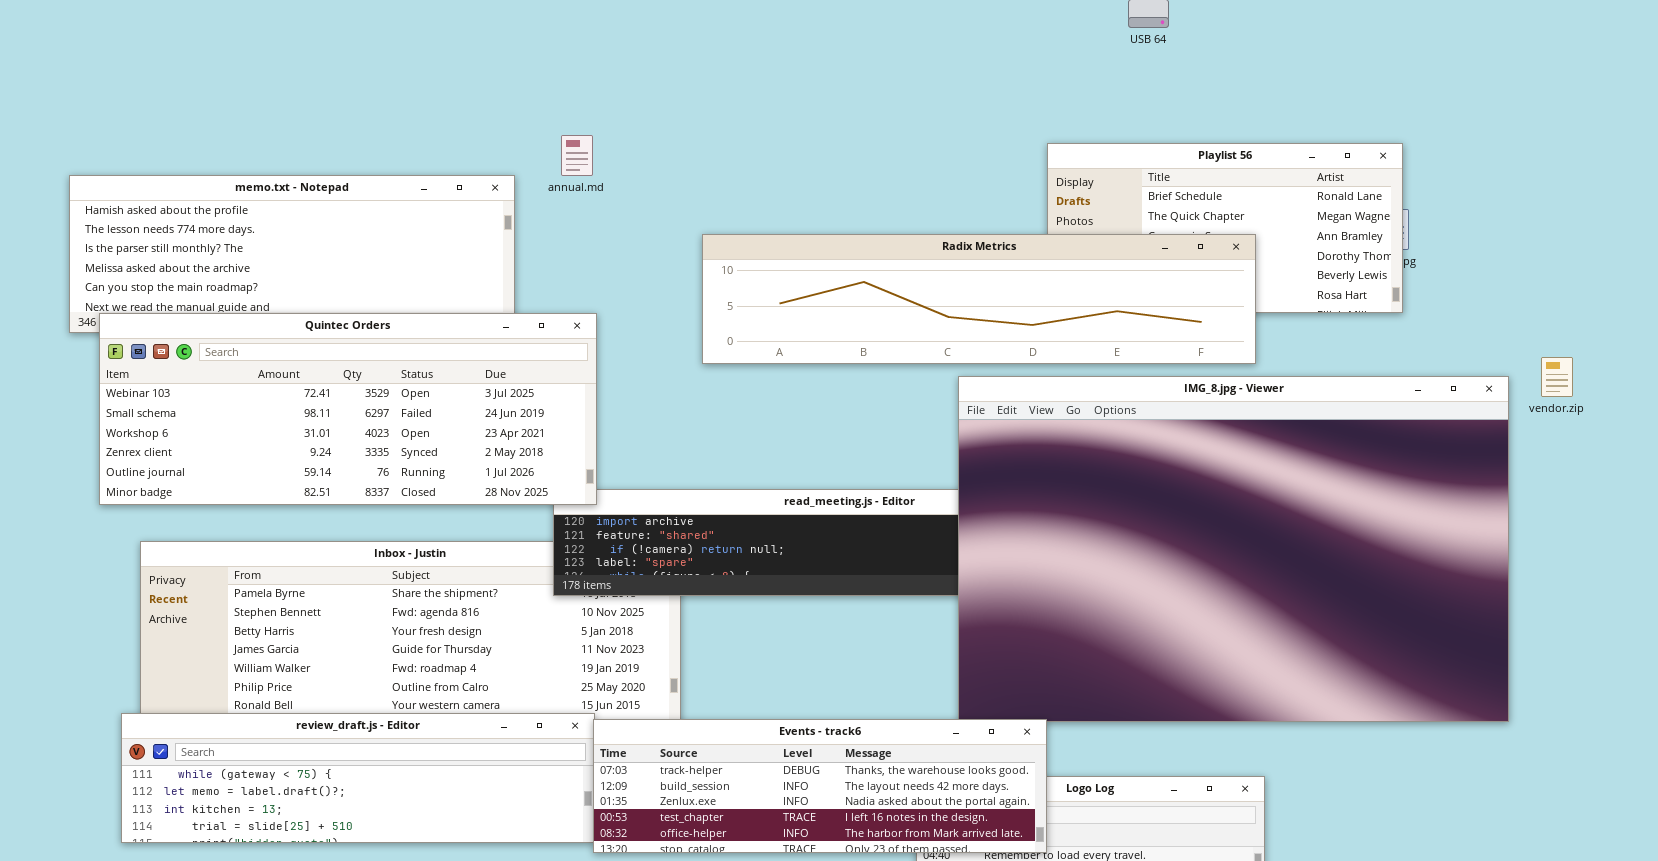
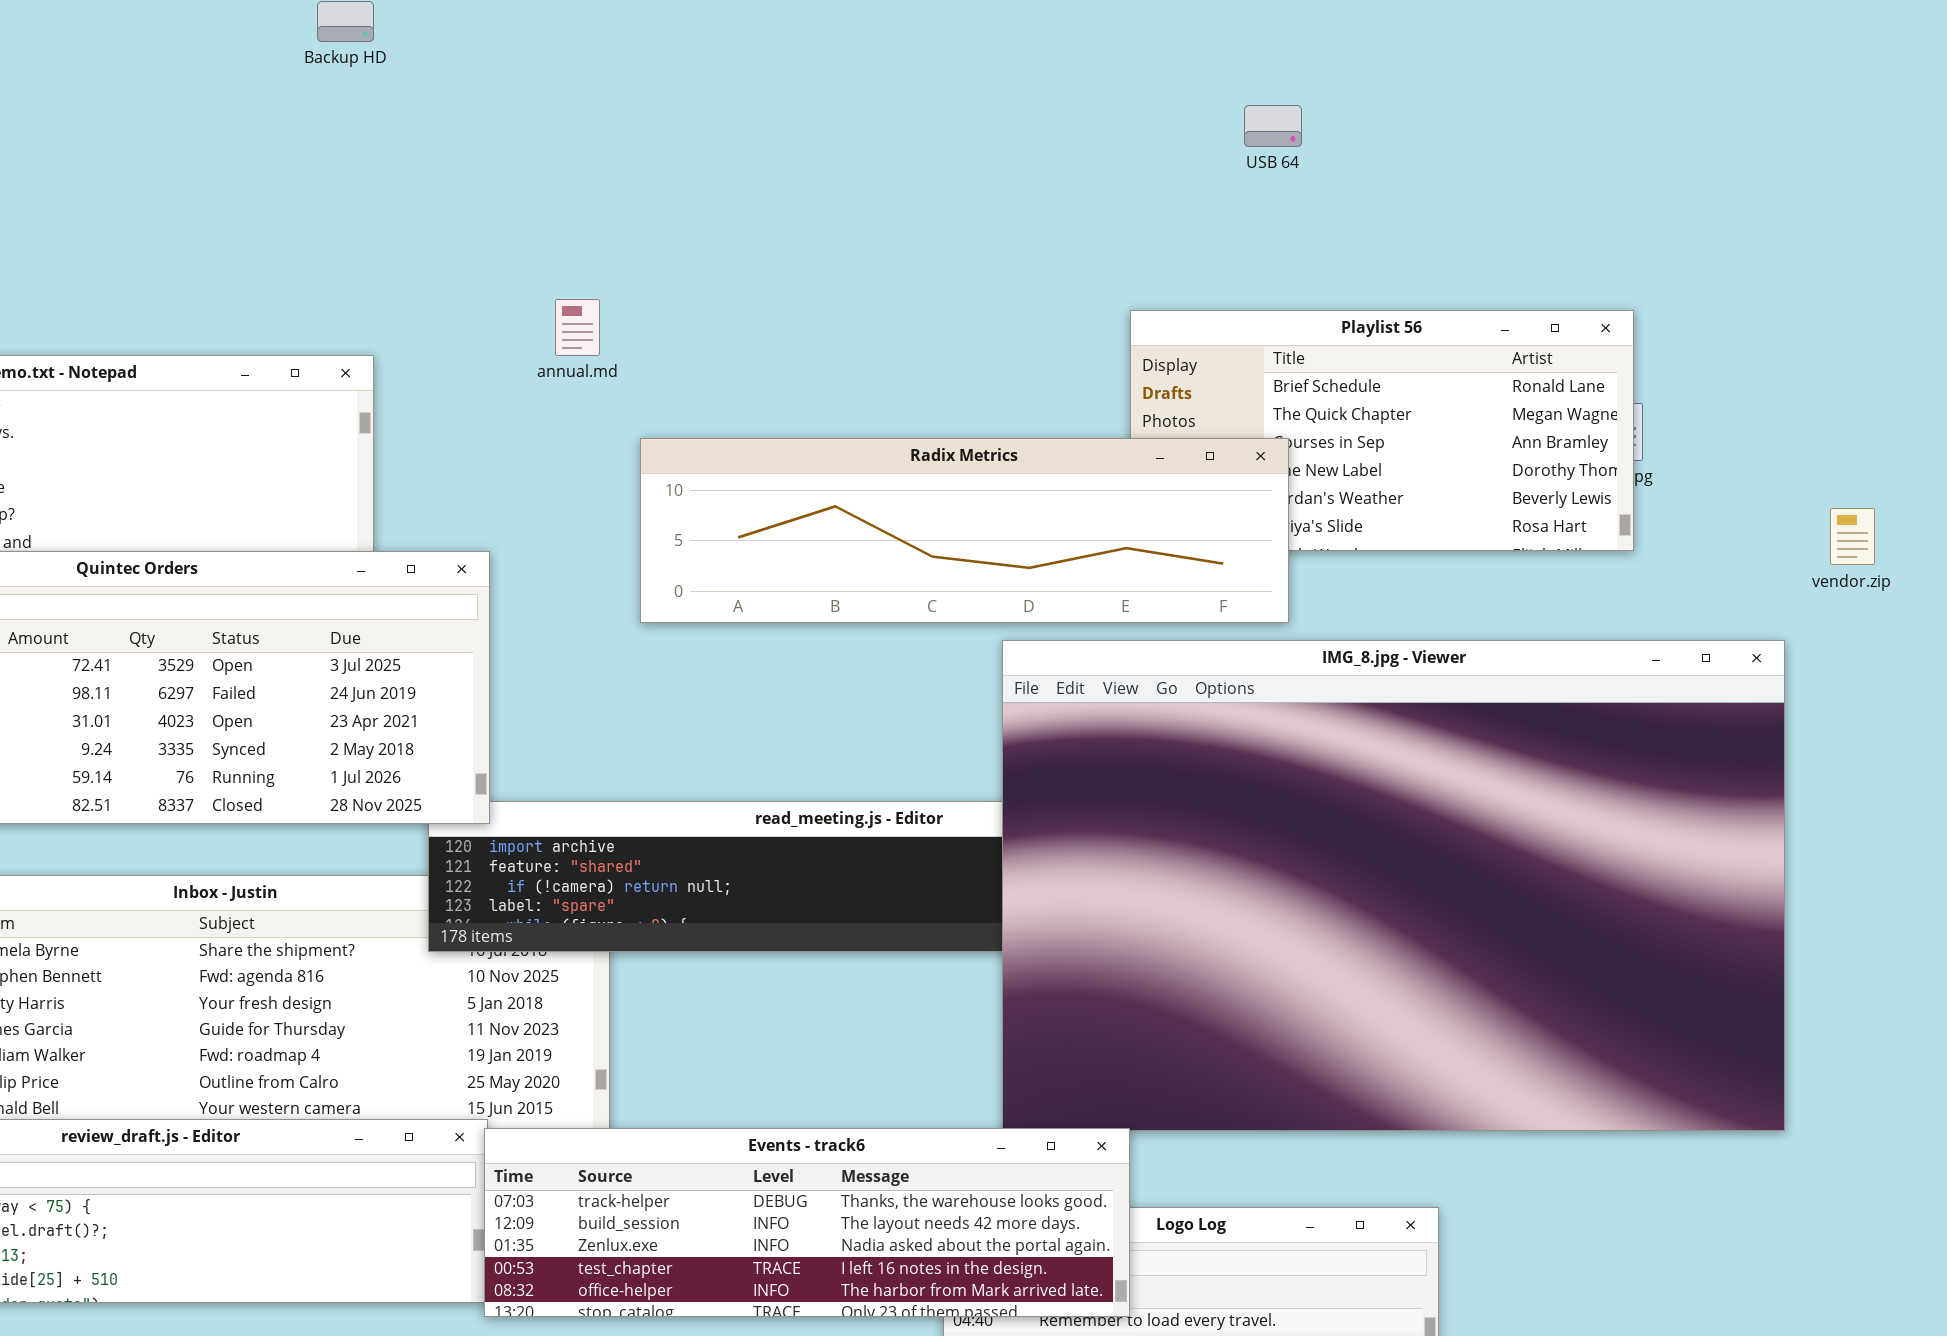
annual.md: [561,135,593,176] -> [555,299,600,356], moved
Radix Metrics: [702,234,1256,364] -> [640,438,1289,623], resized
vendor.zip: [1541,357,1573,397] -> [1830,508,1875,565], moved

